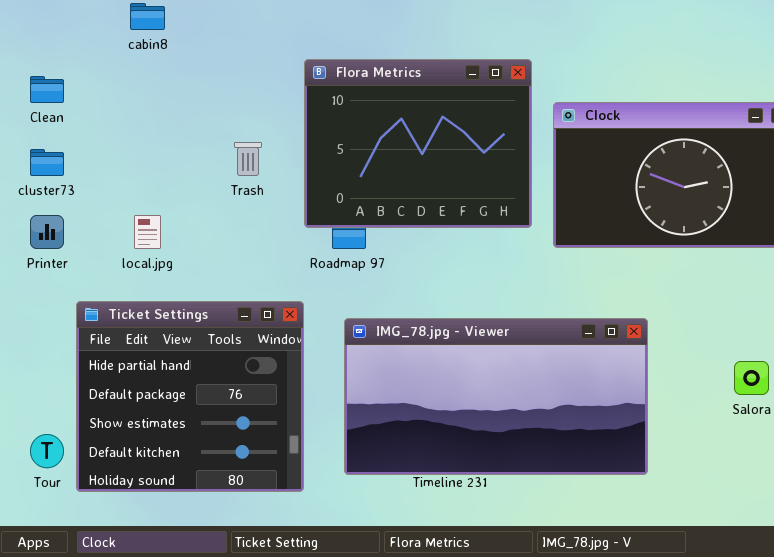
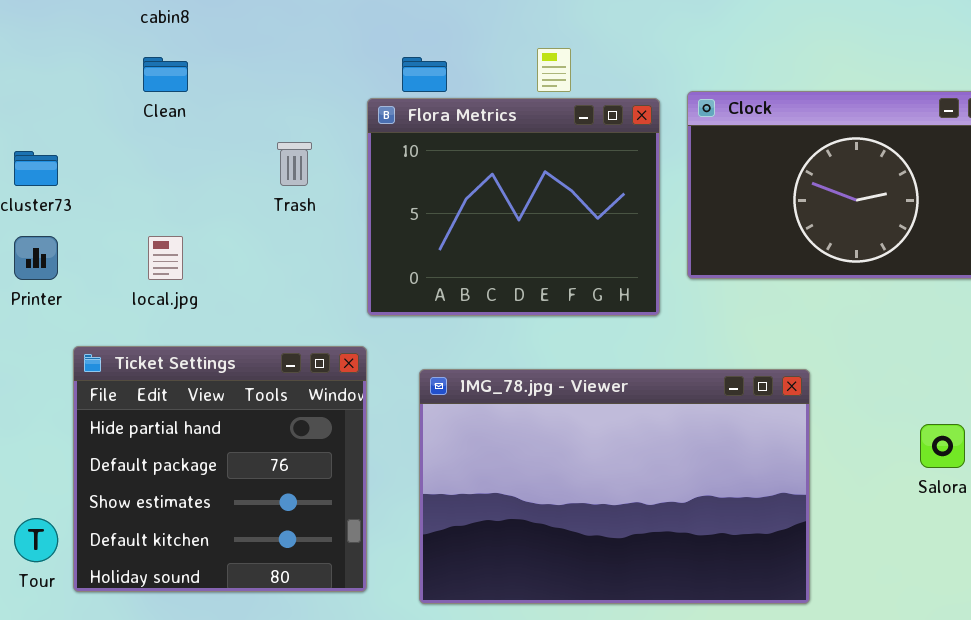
Flora Metrics: [304,59,532,228] -> [367,98,660,316], moved
Clean: [30,76,64,103] -> [143,57,188,92], moved
IMG_78.jpg - Viewer: [344,318,648,475] -> [419,369,810,604], resized

